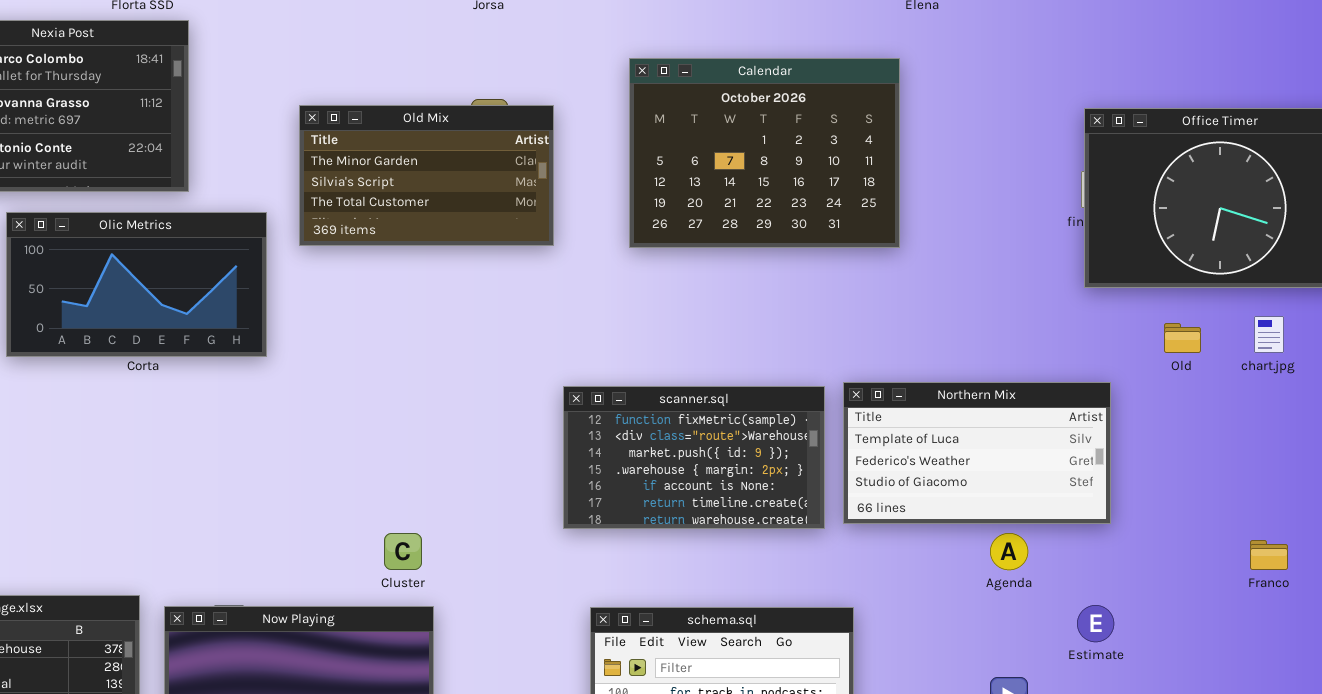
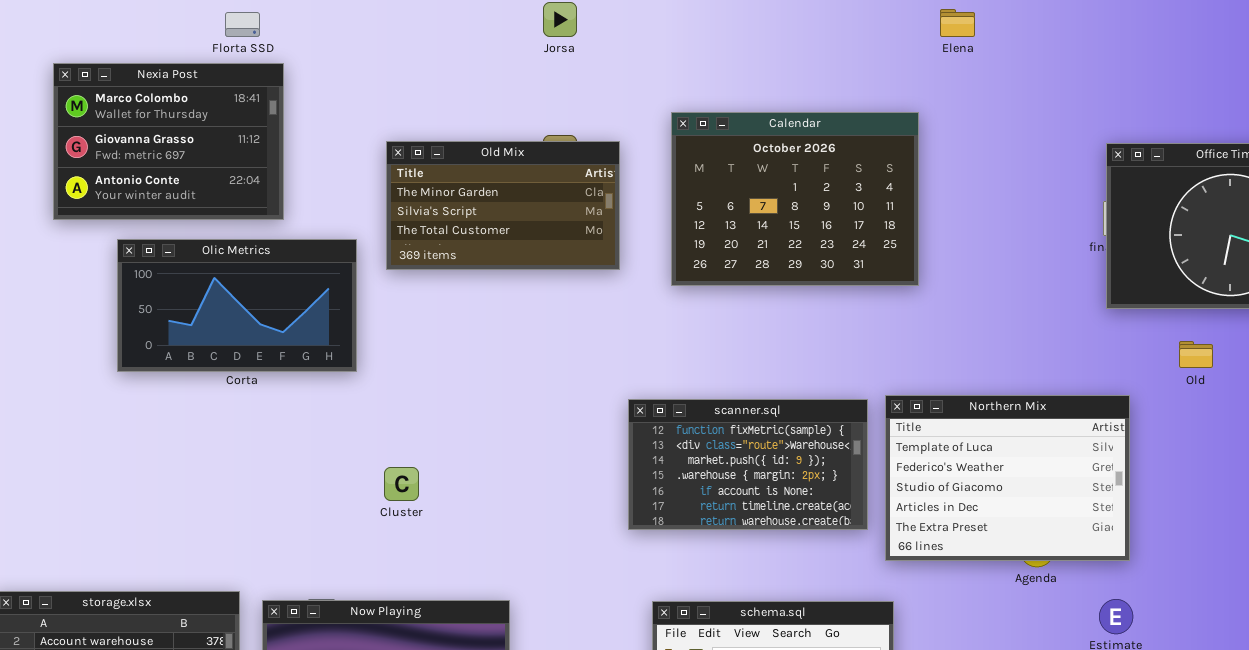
Calendar: [629,58,900,248] -> [671,112,919,286], moved
Northern Mix: [843,382,1111,524] -> [885,395,1130,561], resized
Cluster: [384,533,422,570] -> [384,467,419,501], moved

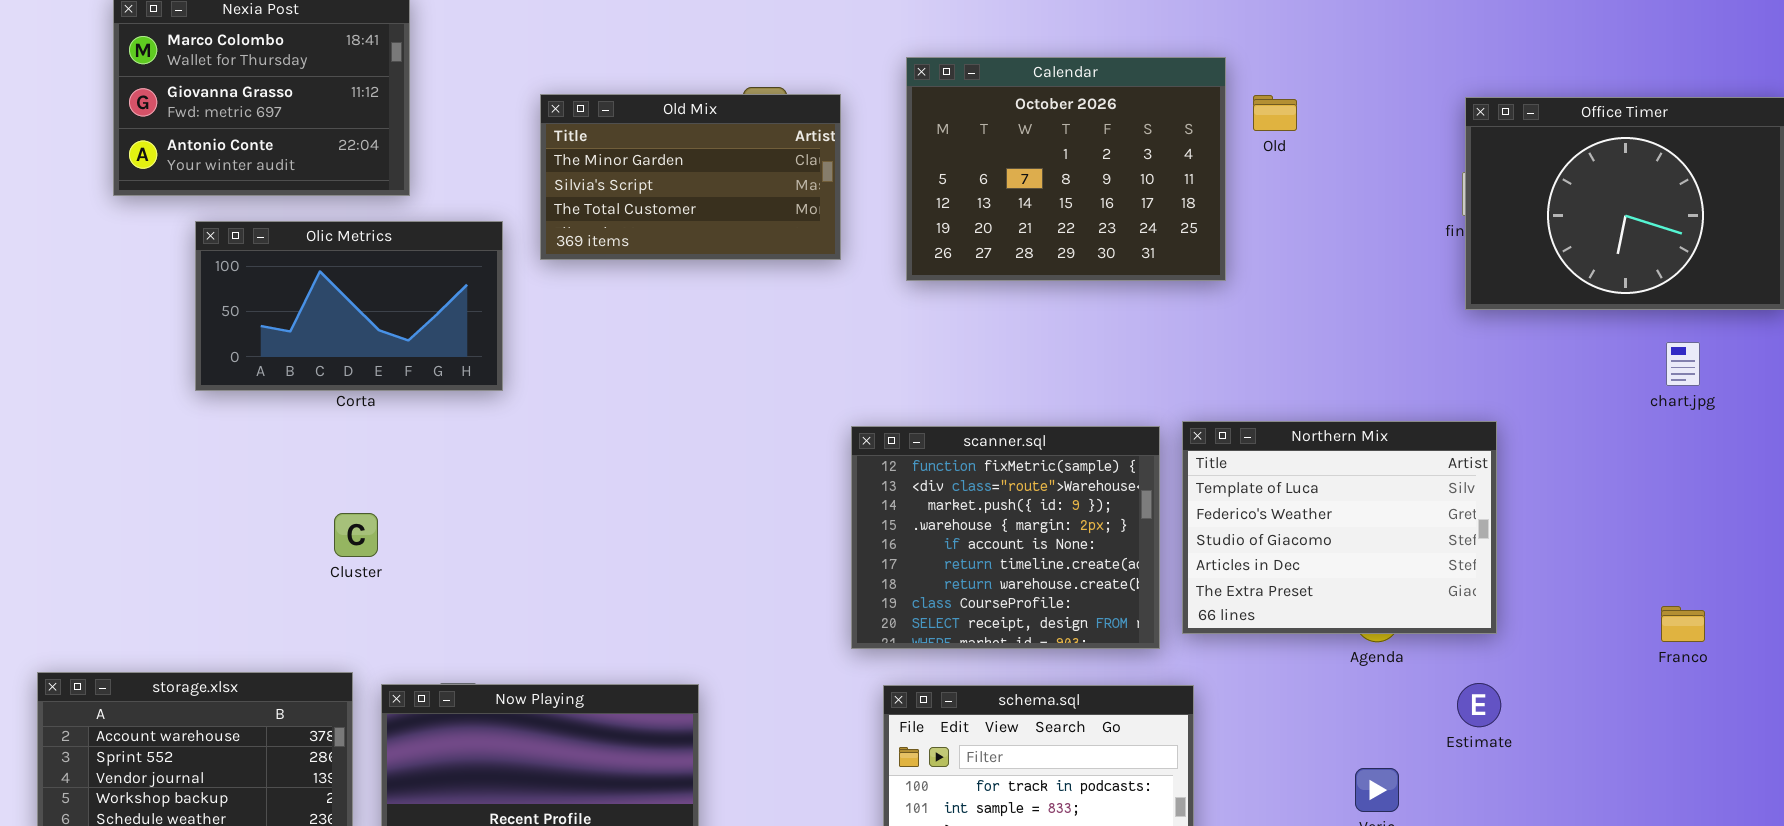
Old: [1179,341,1213,368] -> [1253,95,1297,131], moved
scanner.sql: [628,399,868,530] -> [851,426,1160,649], resized
Cluster: [384,467,419,501] -> [334,513,378,557], moved

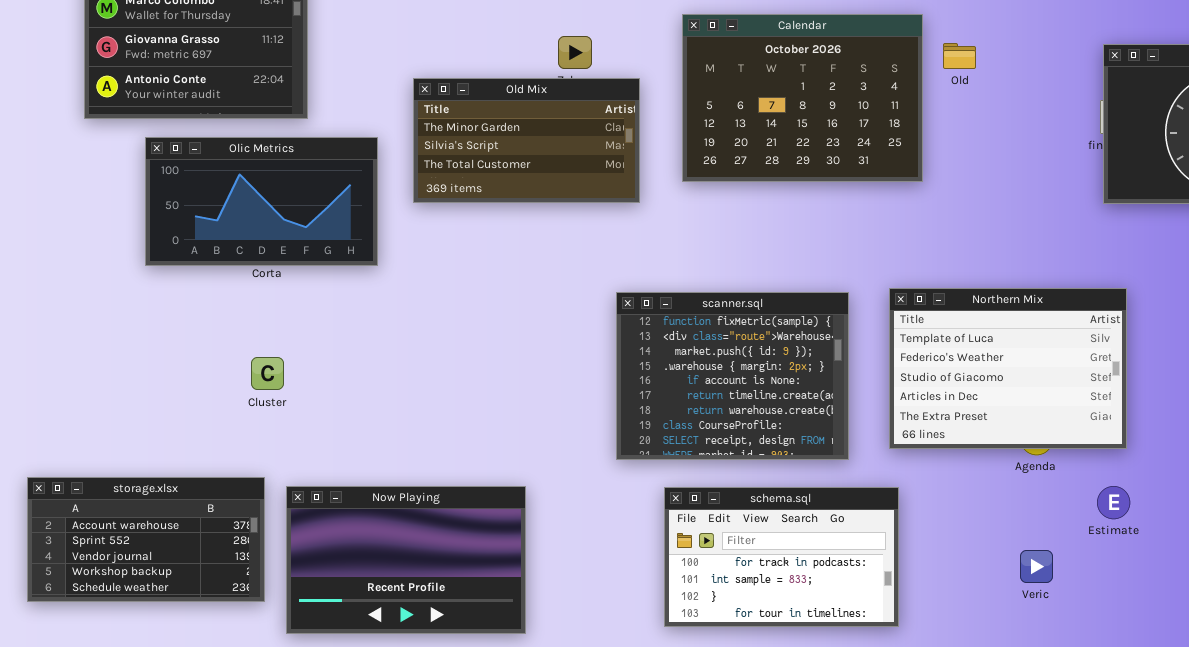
Old Mix: [540,94,841,260] -> [413,78,640,203], moved
scanner.sql: [851,426,1160,649] -> [616,292,849,460], moved

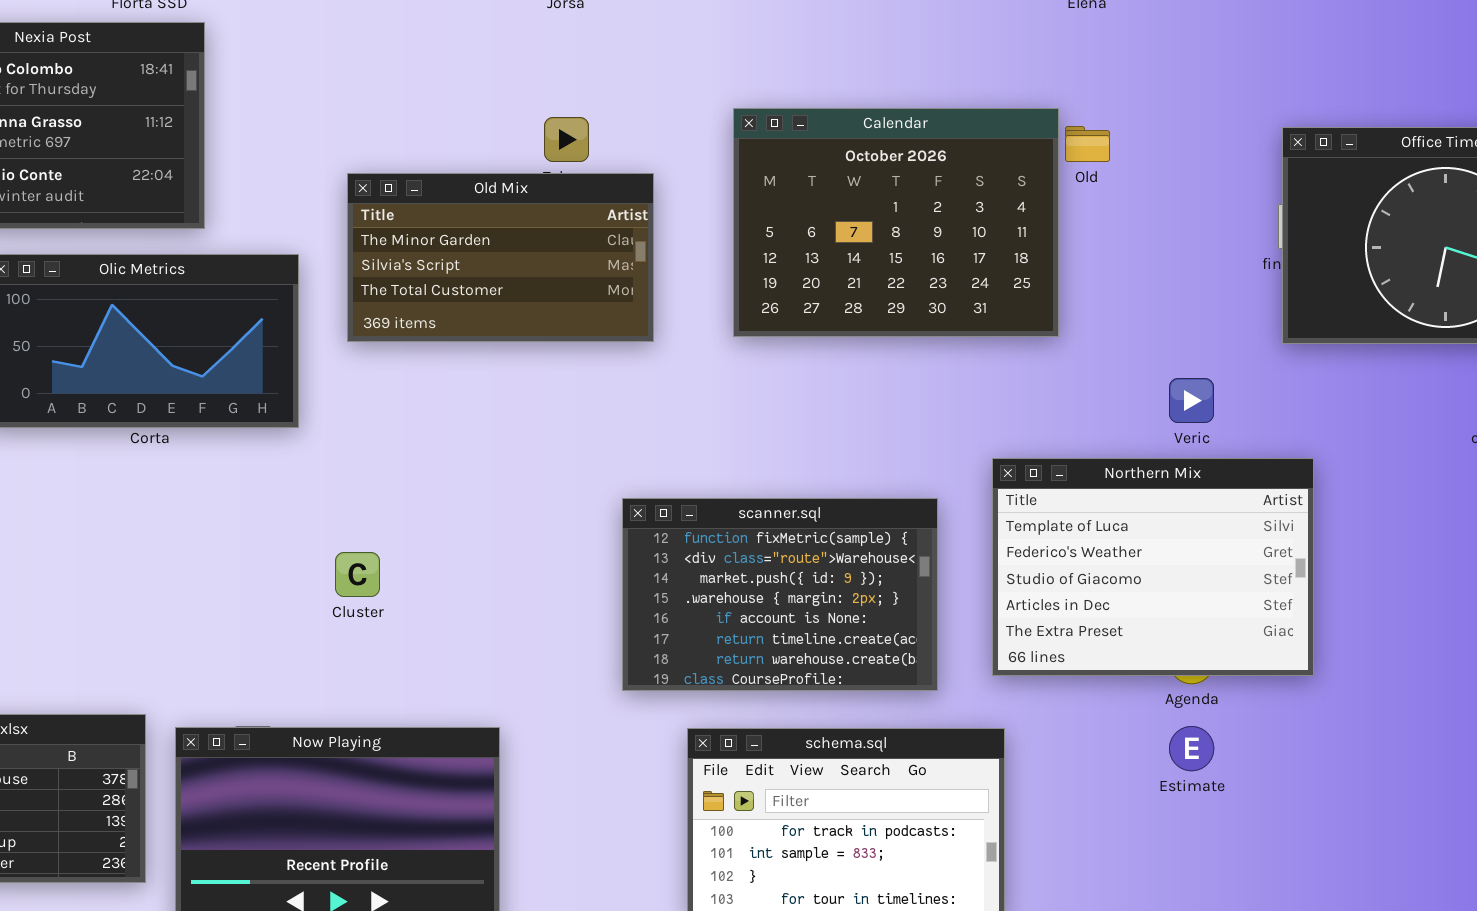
Calendar: [682,14,923,182] -> [733,108,1059,337], moved
scanner.sql: [616,292,849,460] -> [622,498,938,691], resized
Cluster: [251,357,284,390] -> [335,552,380,597], moved
Estimate: [1097,486,1130,519] -> [1169,726,1214,771], moved
Veric: [1020,550,1053,583] -> [1169,378,1214,423], moved

